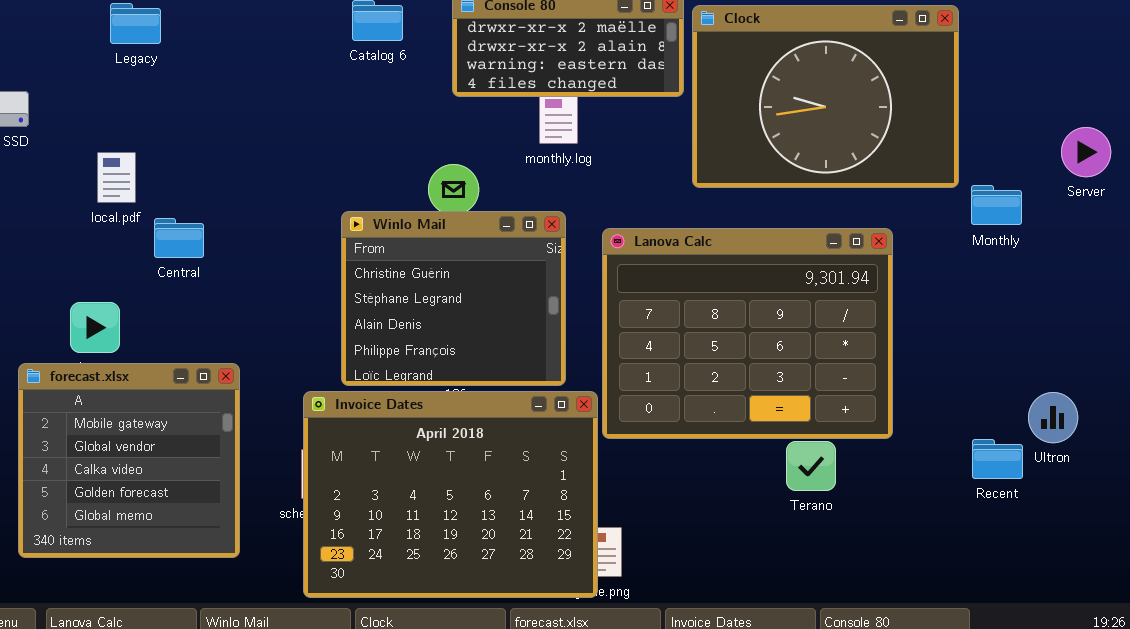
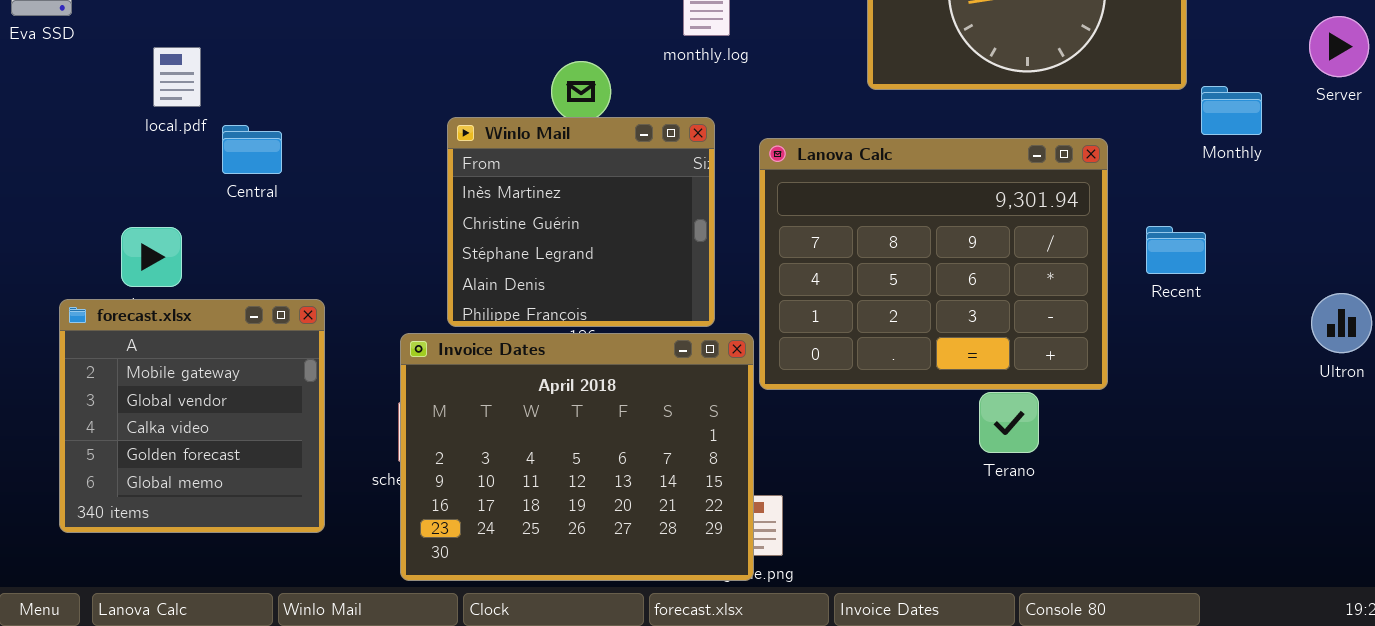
Winlo Mail: [341,211,566,386] -> [447,117,715,327], scrolled up 1 row
Ultron: [1028,392,1078,443] -> [1311,293,1372,353], moved
Recent: [972,439,1023,479] -> [1146,226,1206,274], moved

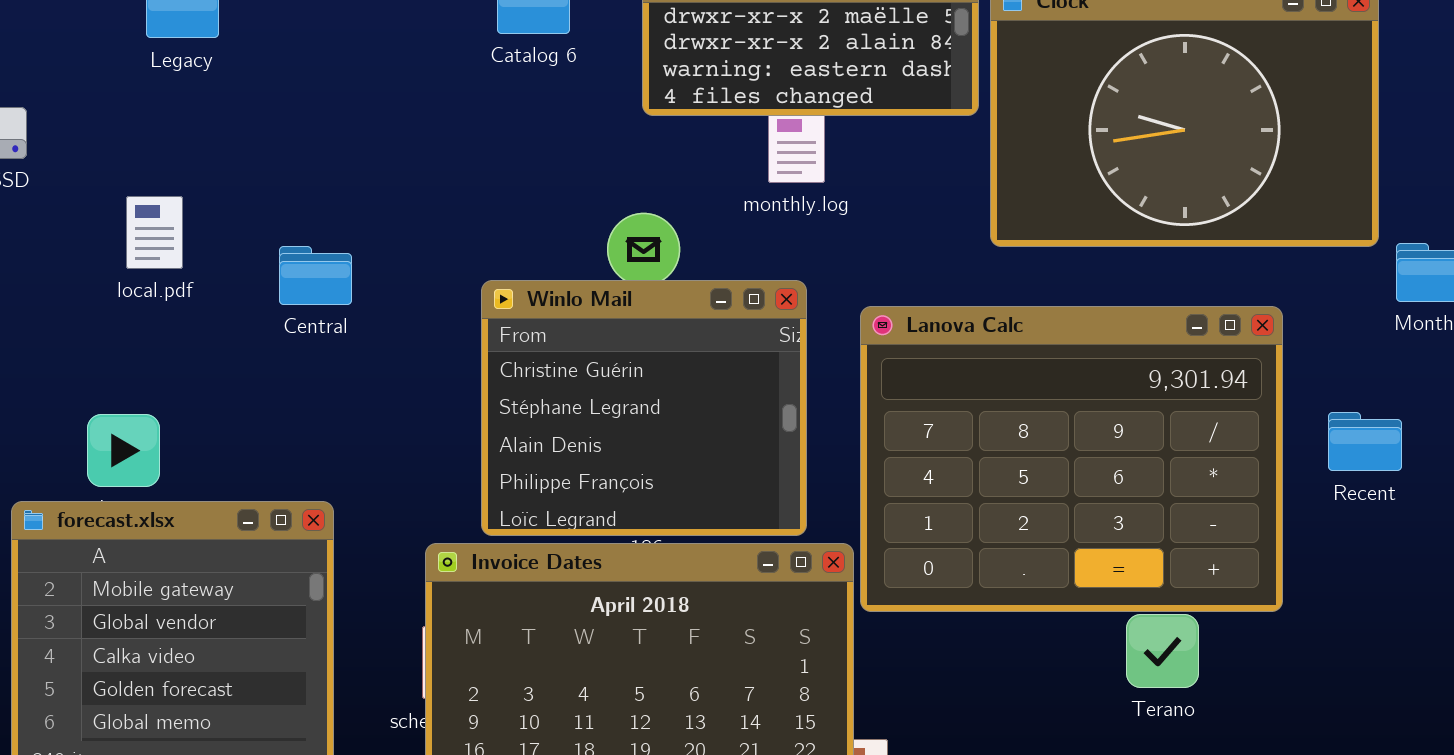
Winlo Mail: [447,117,715,327] -> [481,280,807,536], scrolled down 1 row
Central: [222,125,282,174] -> [279,246,352,305], moved

